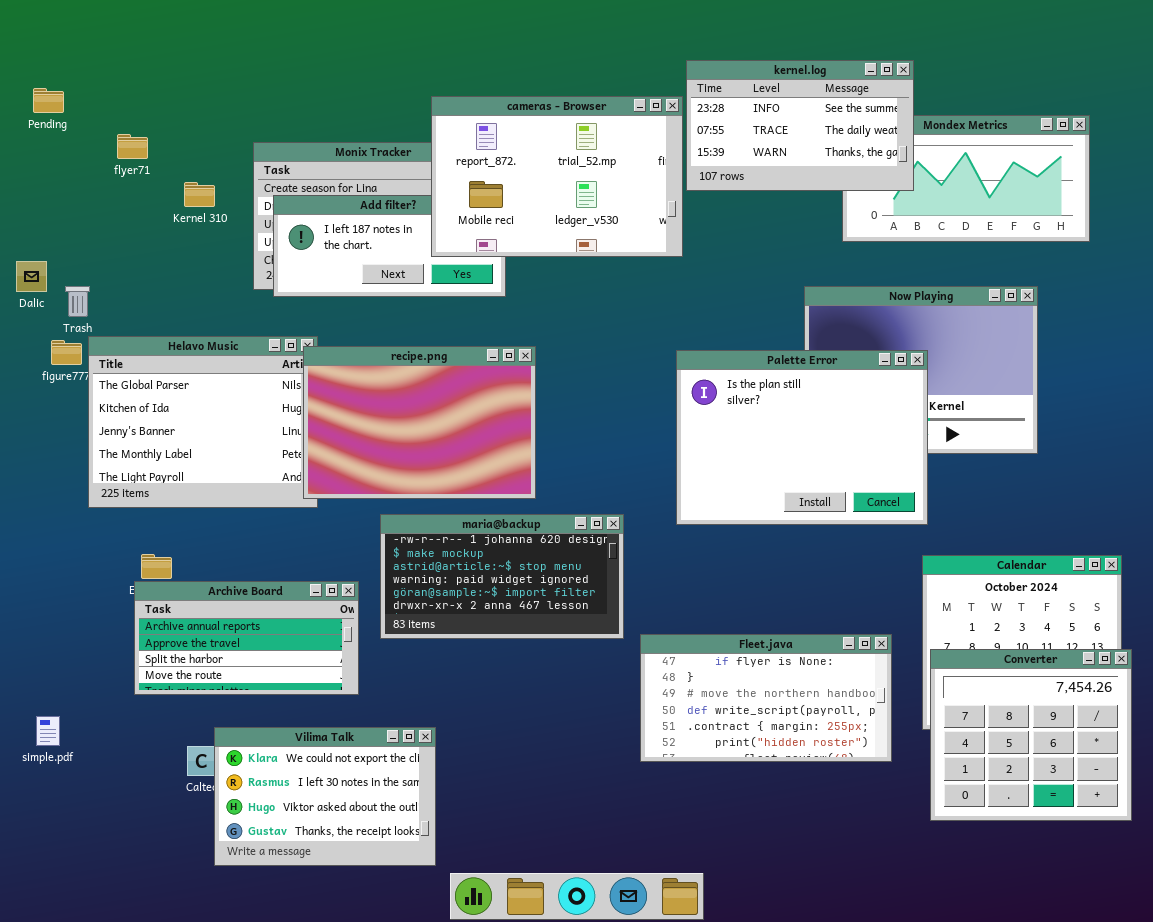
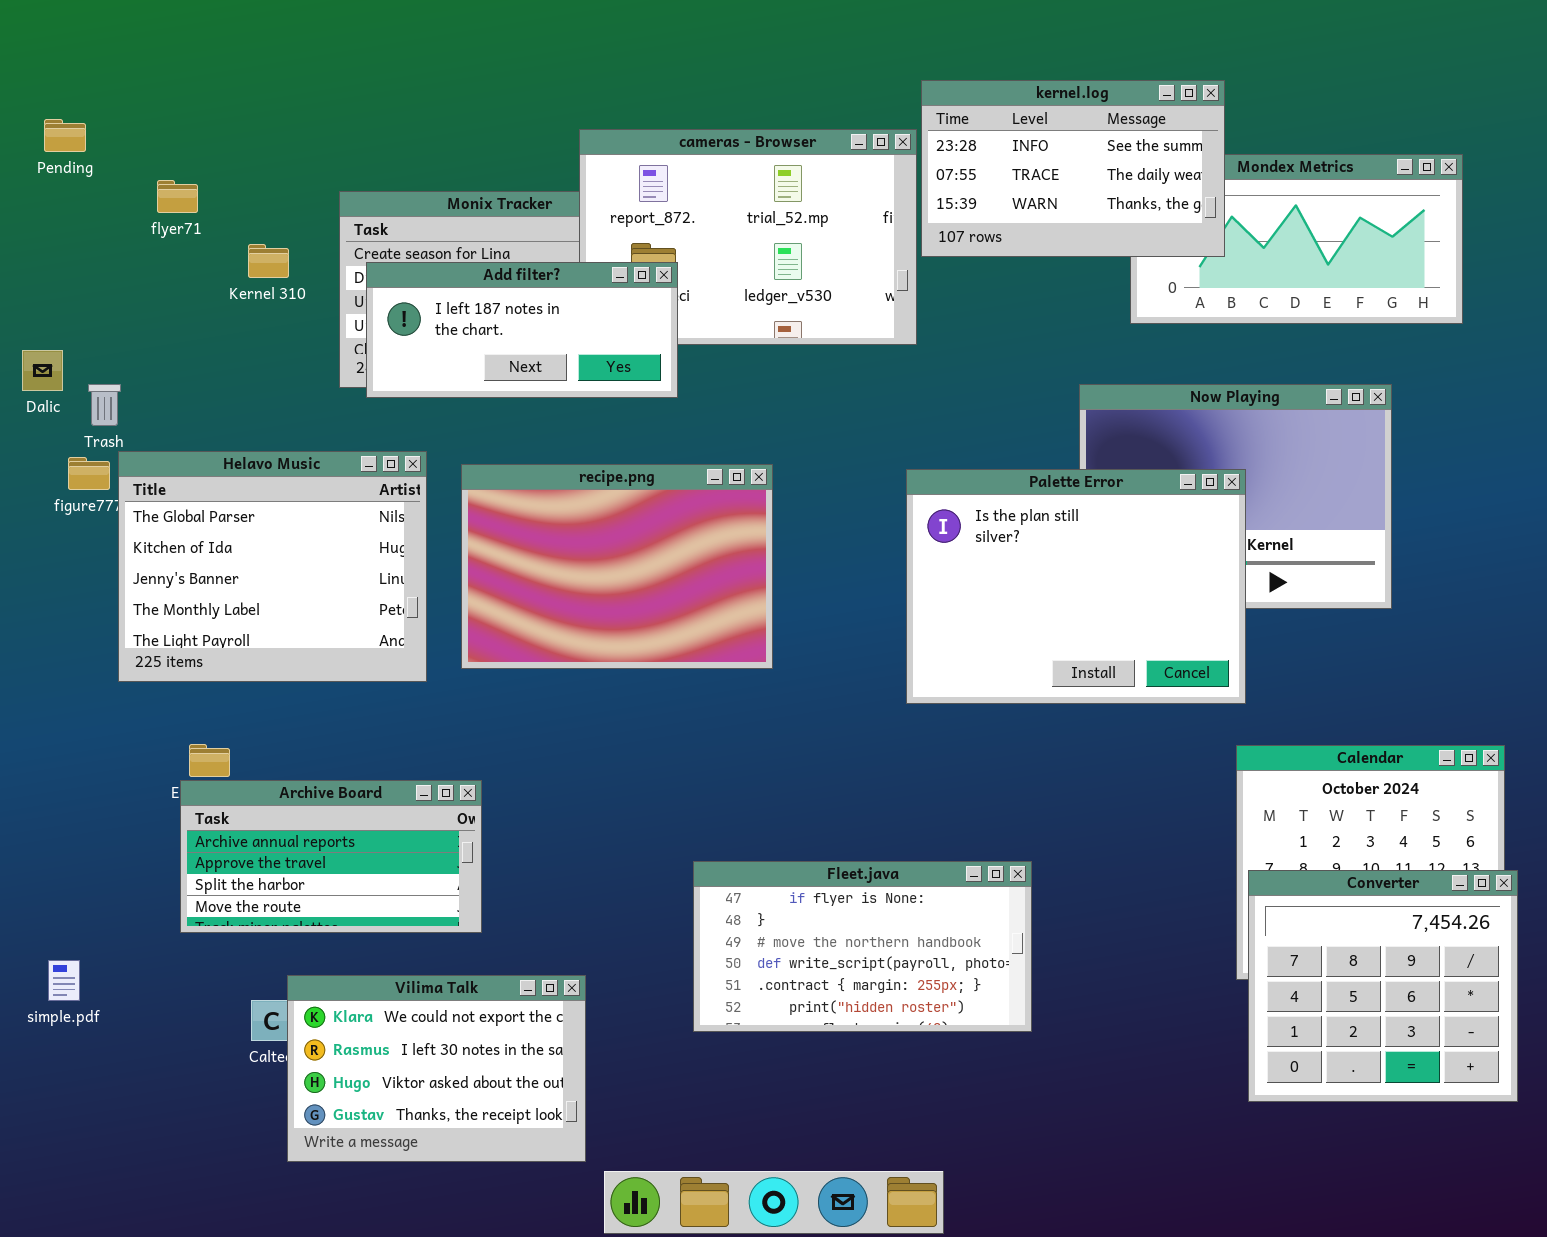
Add filter?: [273,195,506,297] -> [366,262,678,398], raised
recipe.png: [303,346,536,499] -> [461,464,773,669], moved
maria@backup: [380,514,624,639] -> none, closed
Fleet.java: [640,634,892,762] -> [693,861,1032,1032], moved

